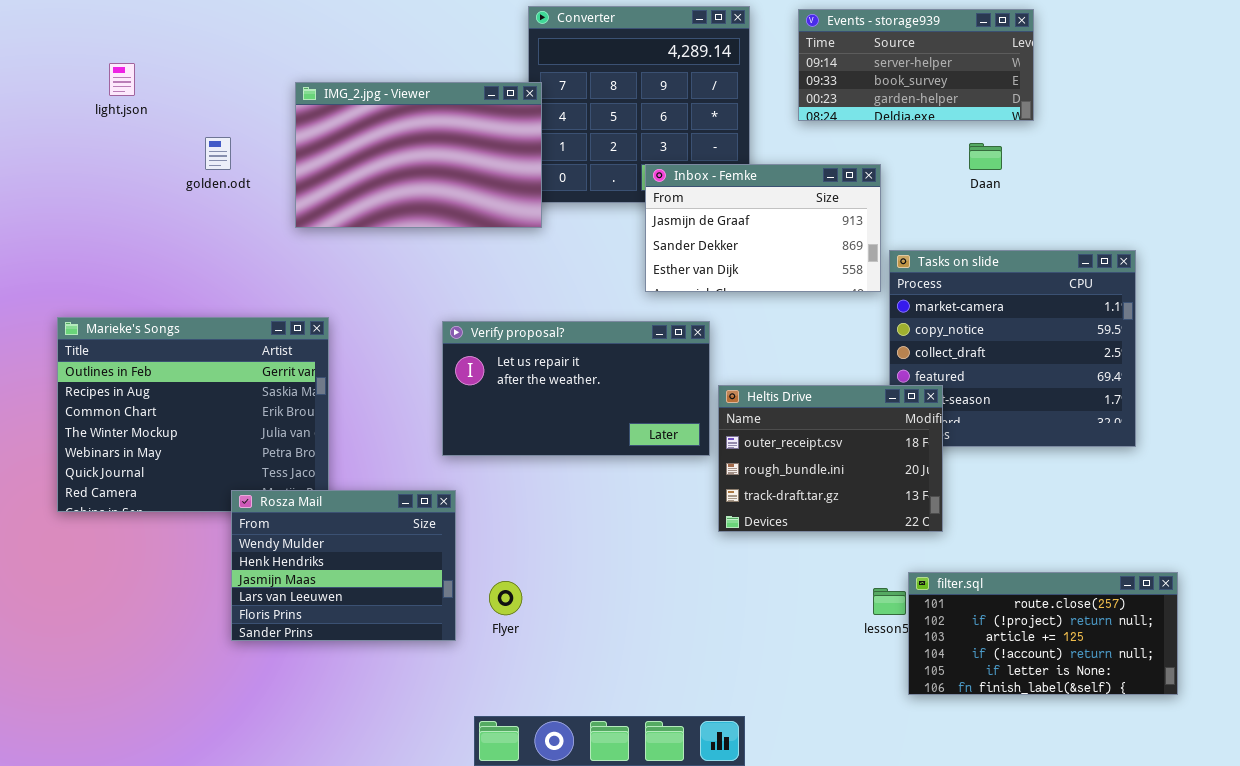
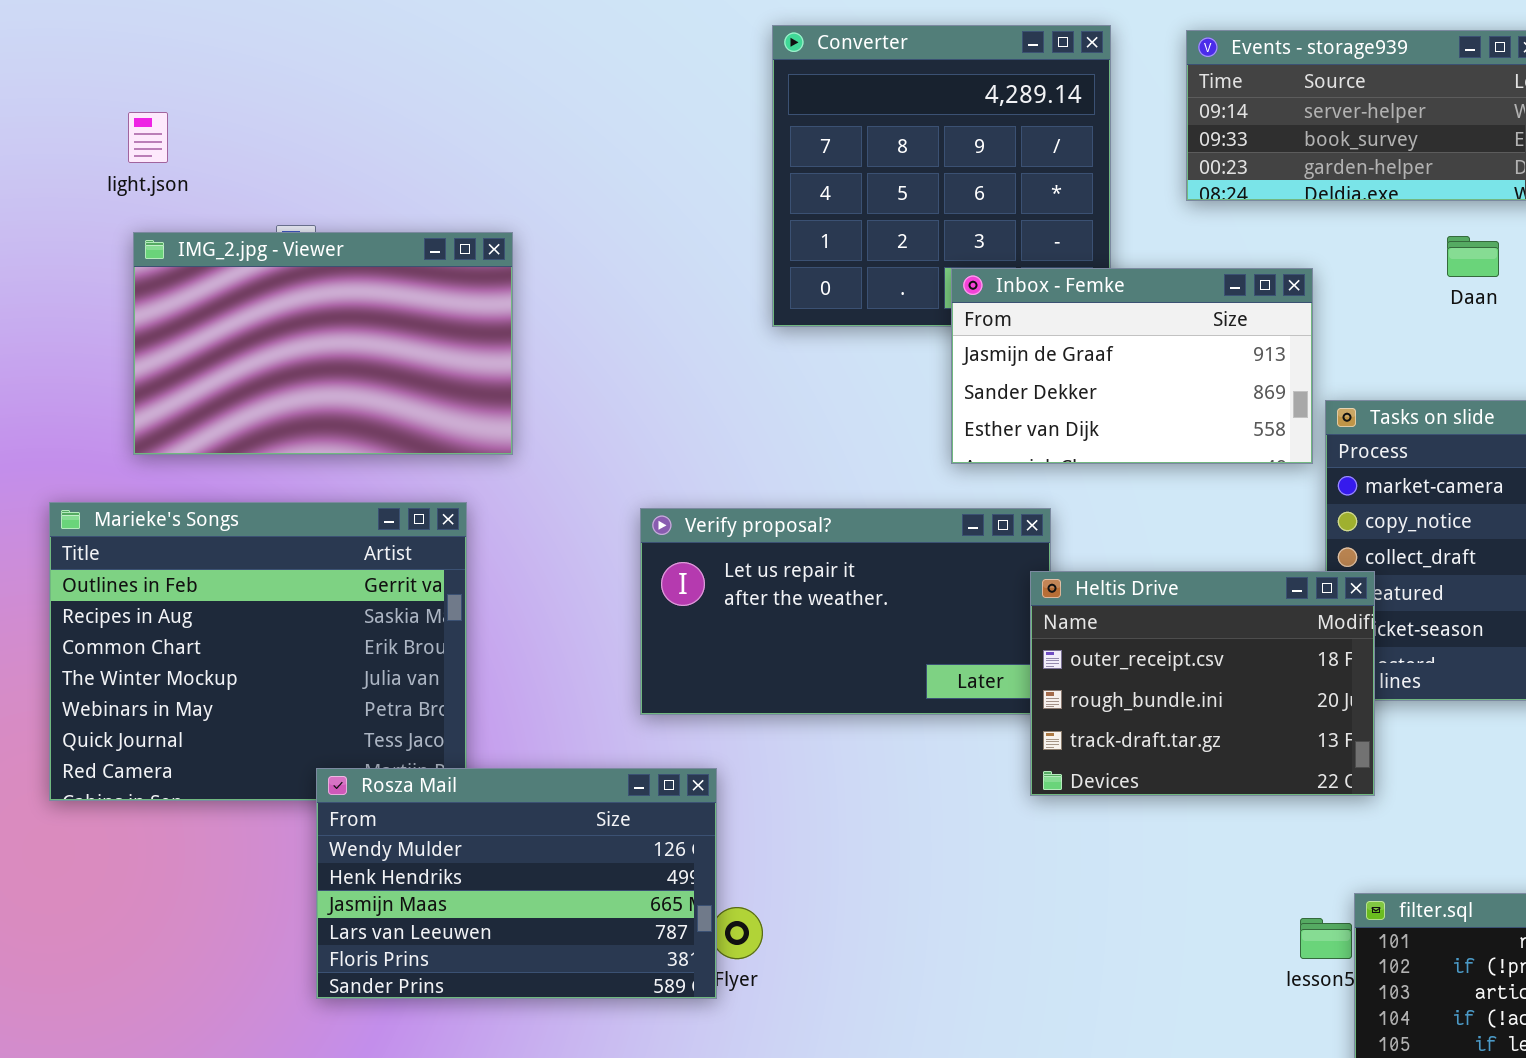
IMG_2.jpg - Viewer: [295,82,542,228] -> [133,232,513,455], moved
Heltis Drive: [718,385,943,532] -> [1030,571,1375,796], moved
Rosza Mail: [231,490,456,641] -> [316,768,717,999], resized

